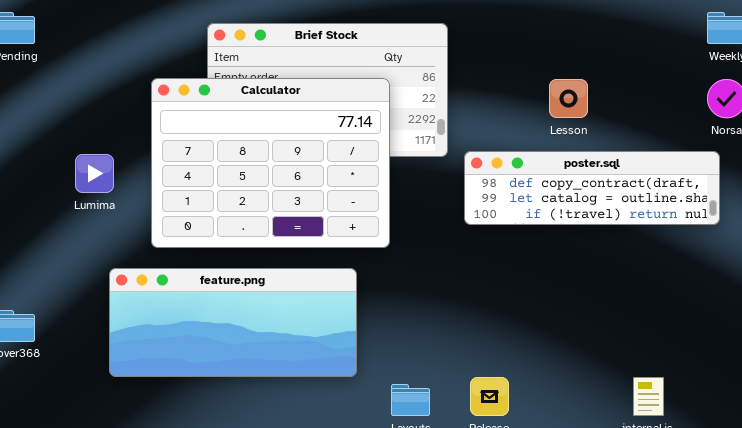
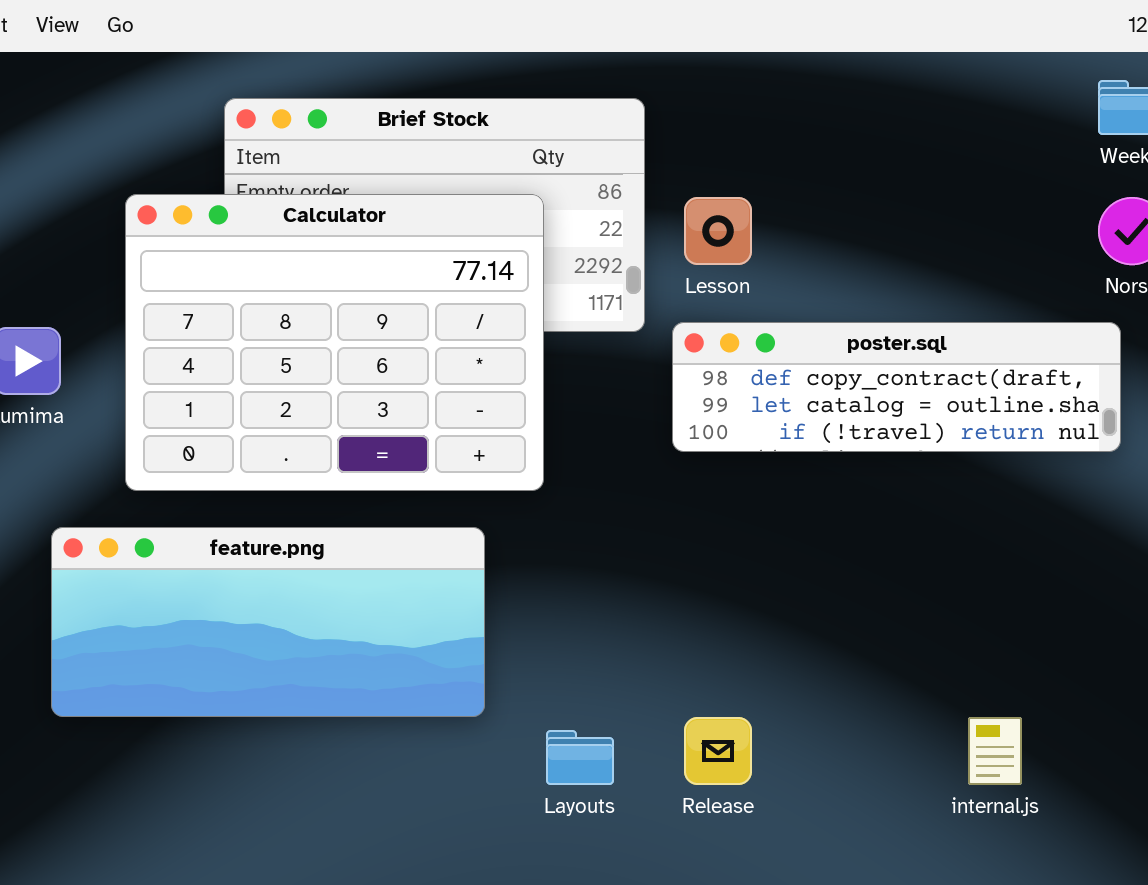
Lesson: [549,79,588,118] -> [684,197,752,265], moved

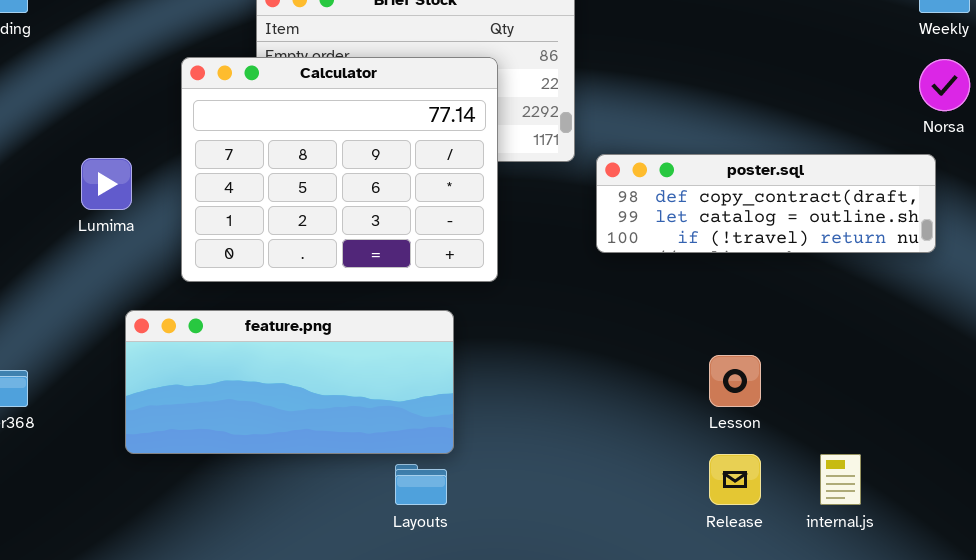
Lesson: [684,197,752,265] -> [709,355,761,407], moved
Release: [684,717,752,785] -> [709,454,761,505], moved
Layouts: [546,730,614,785] -> [395,464,447,505], moved

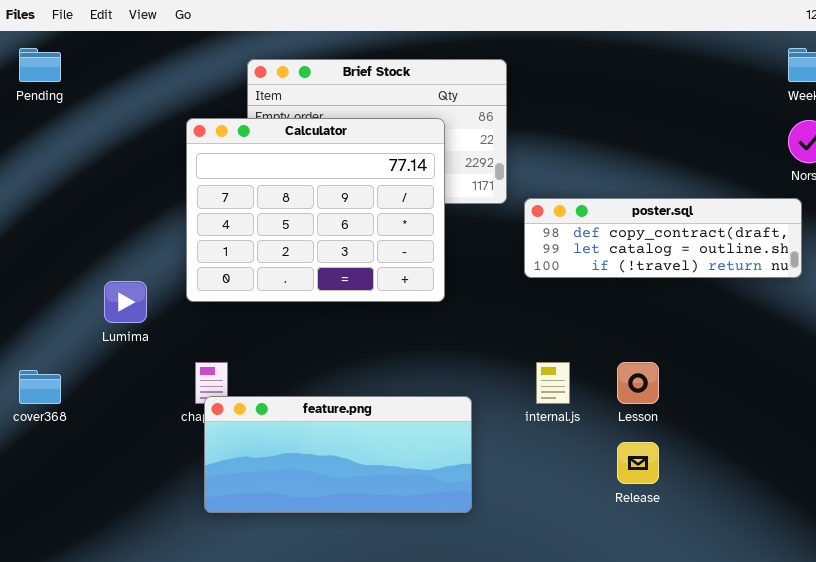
Lumima: [81,158,132,210] -> [104,281,147,323], moved
feature.png: [125,310,454,454] -> [204,396,472,513], moved
internal.js: [820,454,861,505] -> [536,362,570,404], moved

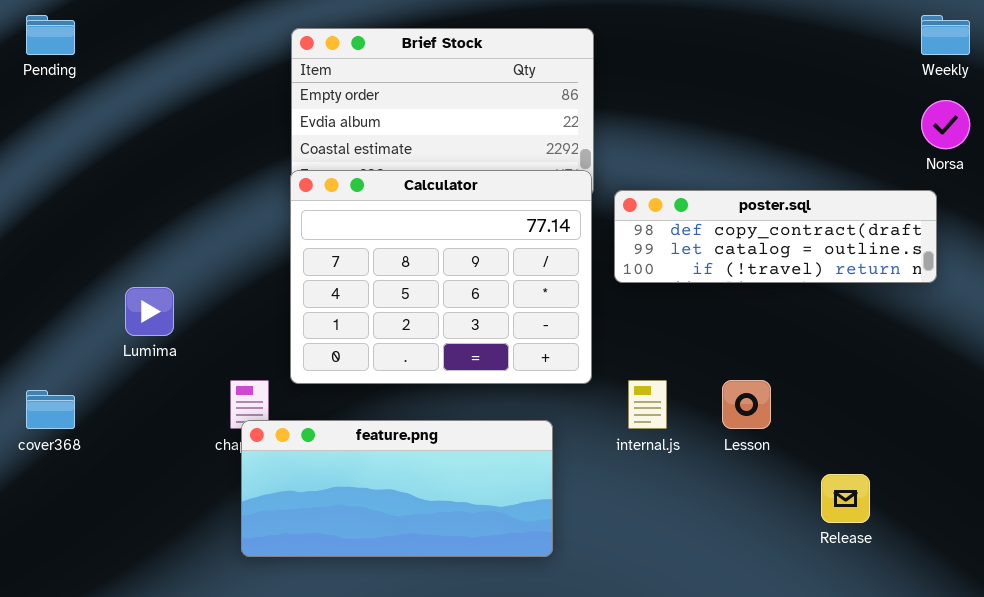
Calculator: [186,118,445,302] -> [290,170,592,384], moved
Release: [617,442,659,484] -> [821,474,870,523], moved

